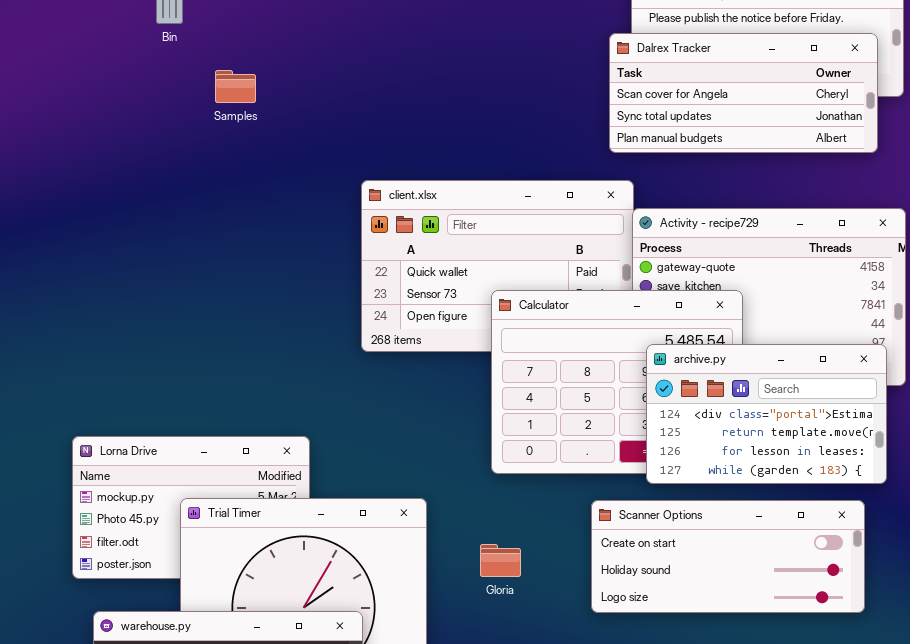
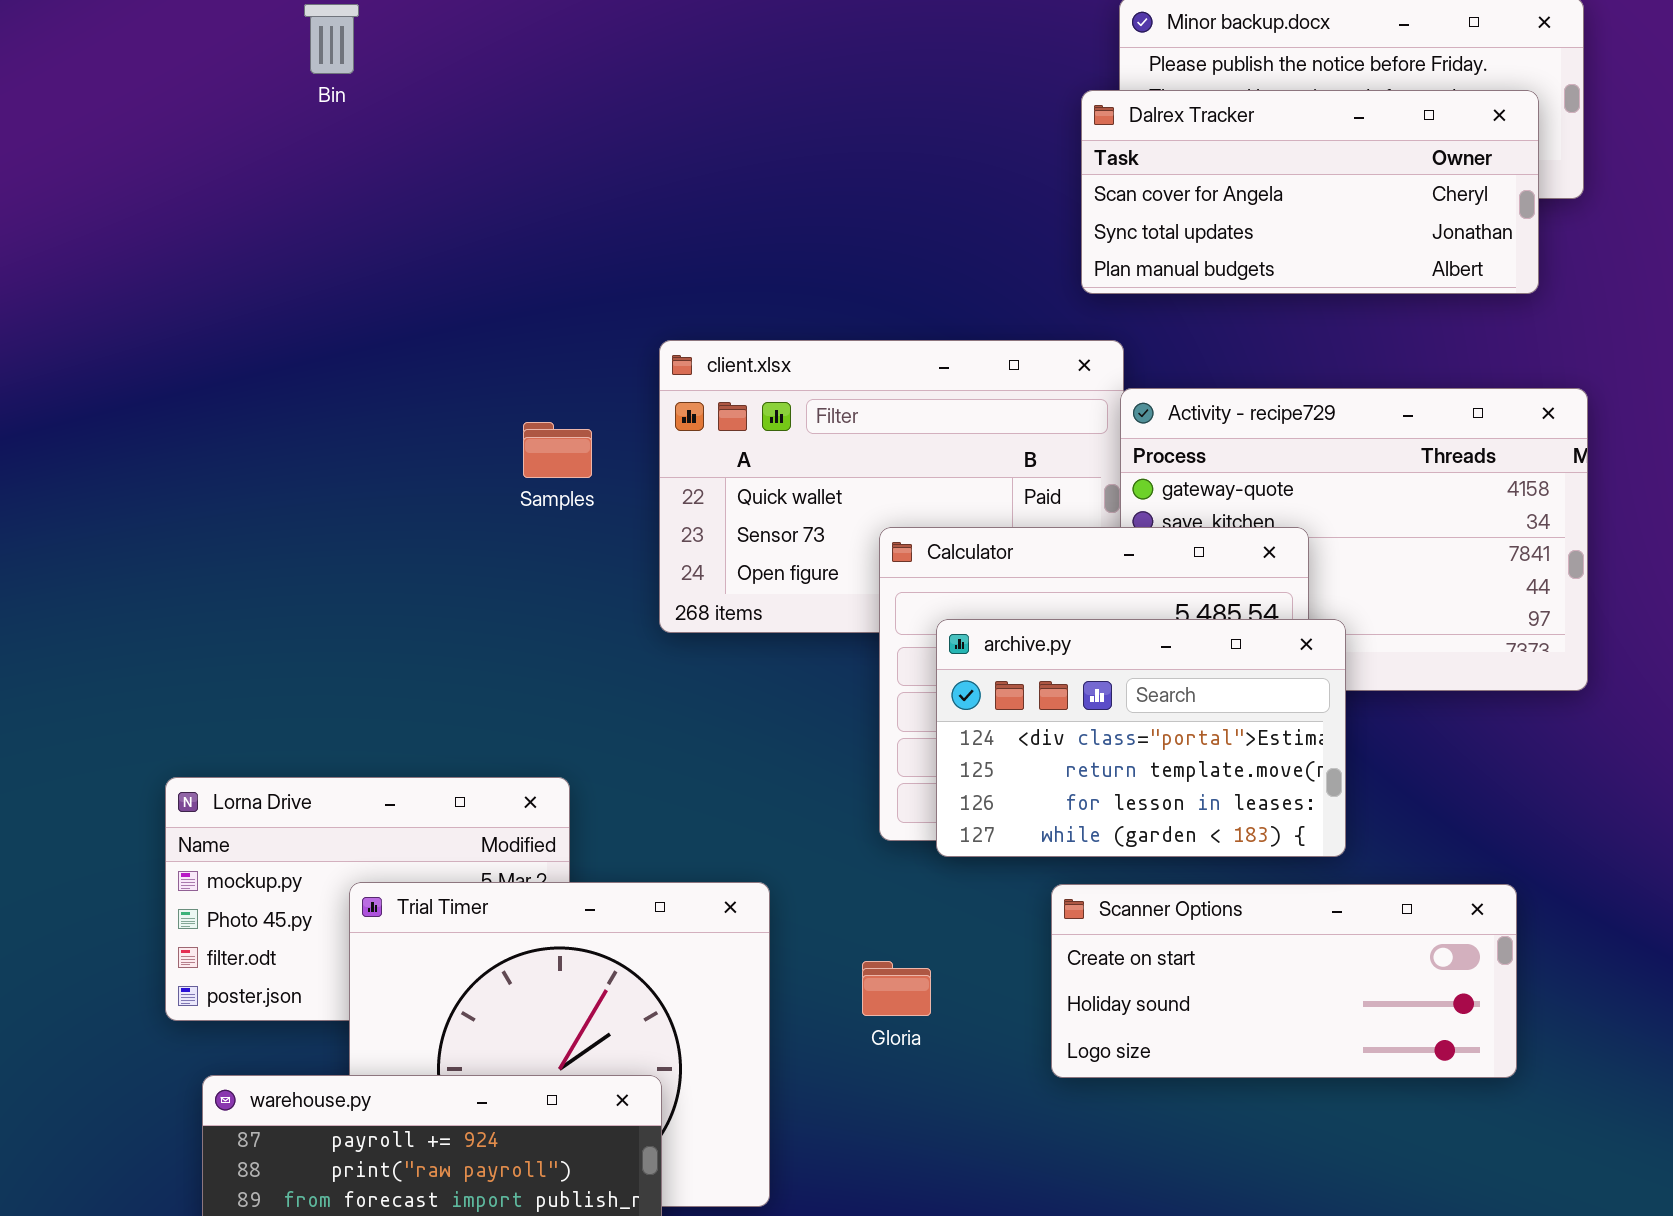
Samples: [215,70,256,103] -> [523,422,592,478], moved
archive.py: [646,344,887,484] -> [936,619,1346,857], moved

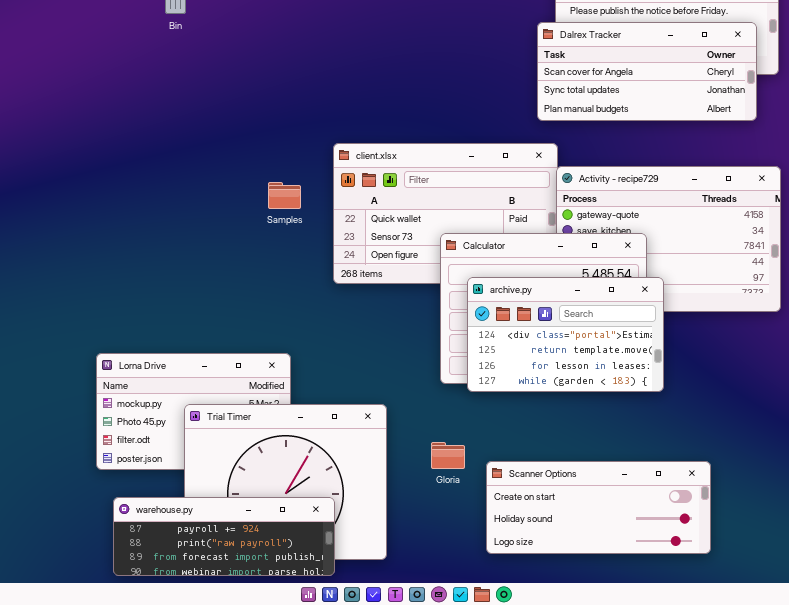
Scanner Options: [1051,884,1517,1078] -> [486,461,711,554], moved

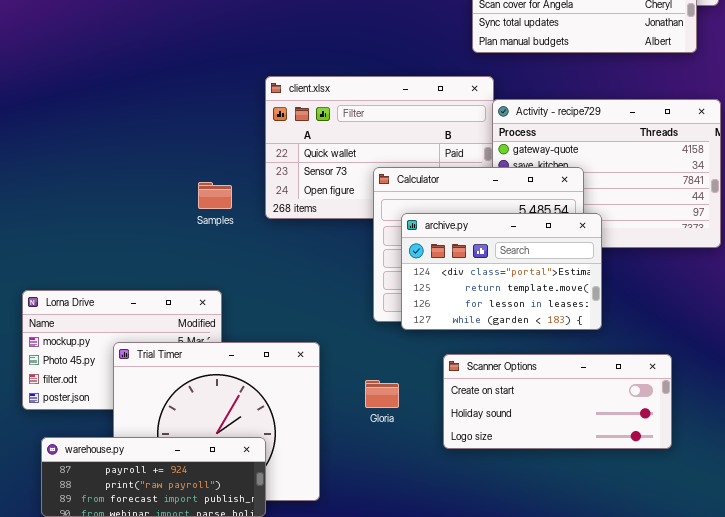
Samples: [268,182,301,209] -> [198,182,232,209], moved
Scanner Options: [486,461,711,554] -> [443,354,672,449], moved

